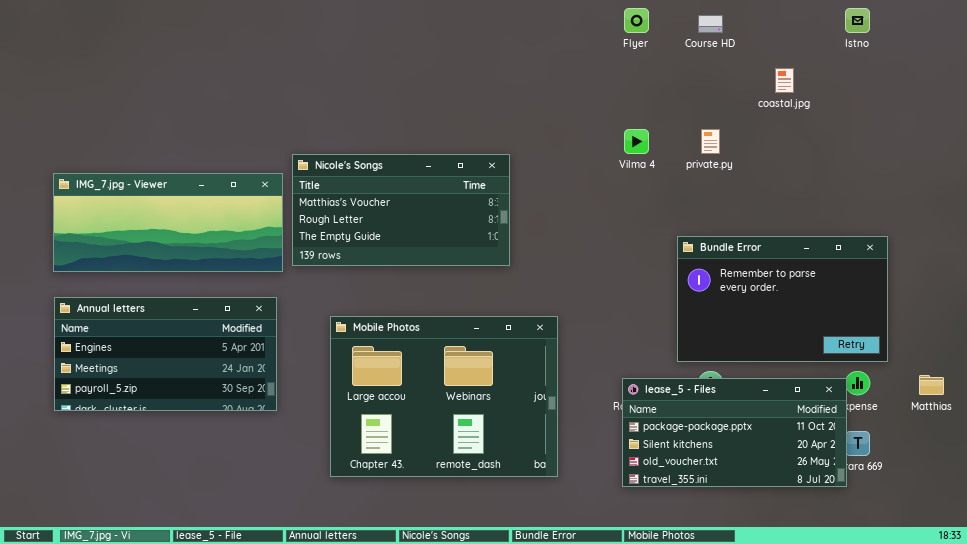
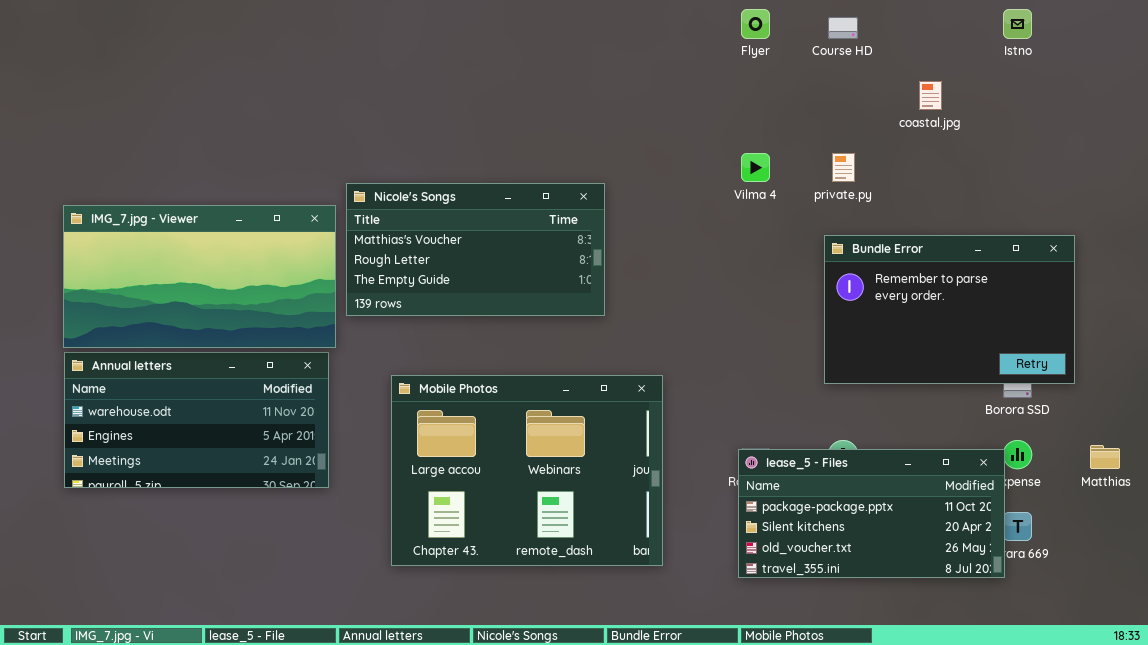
IMG_7.jpg - Viewer: [53,173,283,272] -> [63,205,336,348], resized
Bundle Error: [677,236,888,362] -> [824,235,1075,384], moved
Annual letters: [54,297,277,411] -> [64,352,329,488], scrolled up 1 row

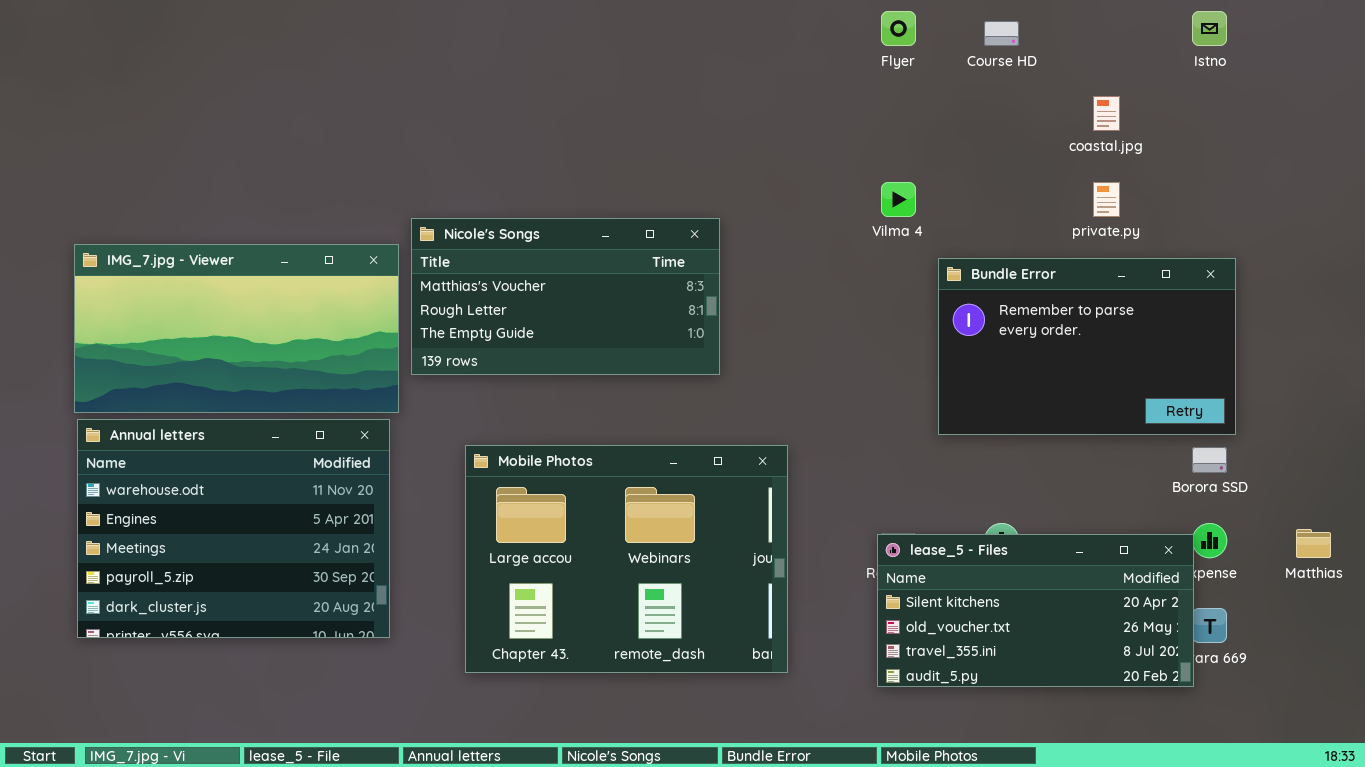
private.py: [832,153,855,182] -> [1093,182,1120,217], moved
Bundle Error: [824,235,1075,384] -> [938,258,1236,435], moved
Annual letters: [64,352,329,488] -> [77,419,390,638], resized
lease_5 - Files: [738,449,1005,578] -> [877,534,1194,687], scrolled down 1 row

